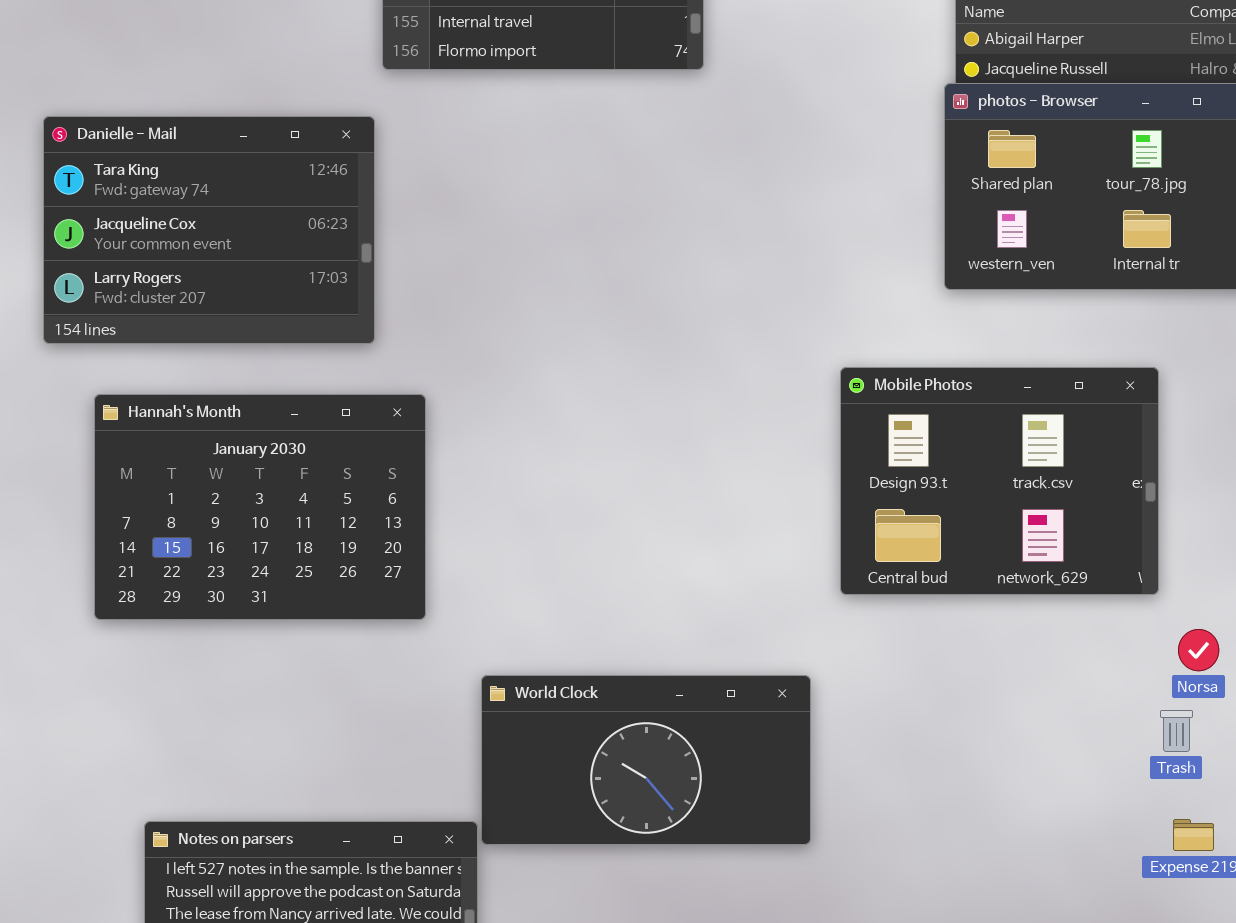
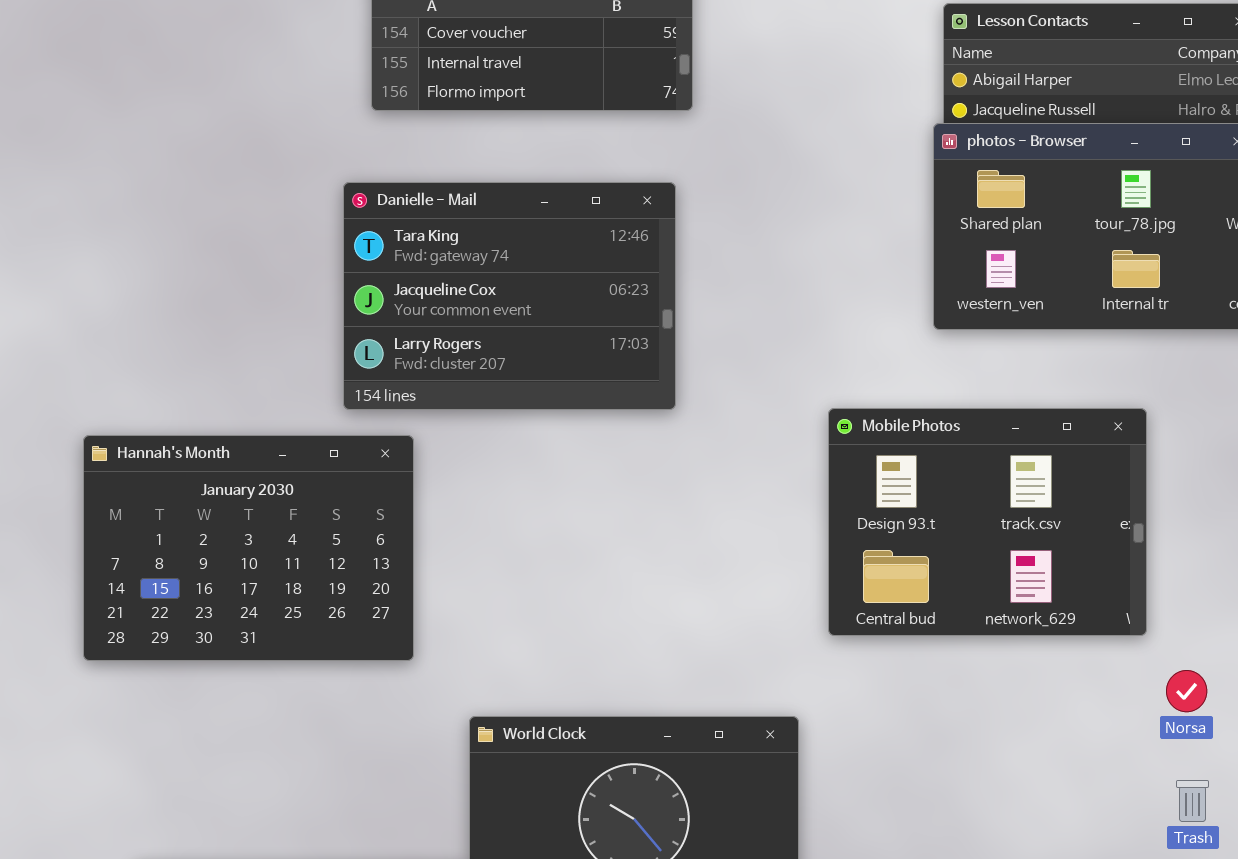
Danielle - Mail: [43,116,375,344] -> [343,182,676,410], moved
Trash: [1160,710,1193,752] -> [1176,780,1209,822], moved

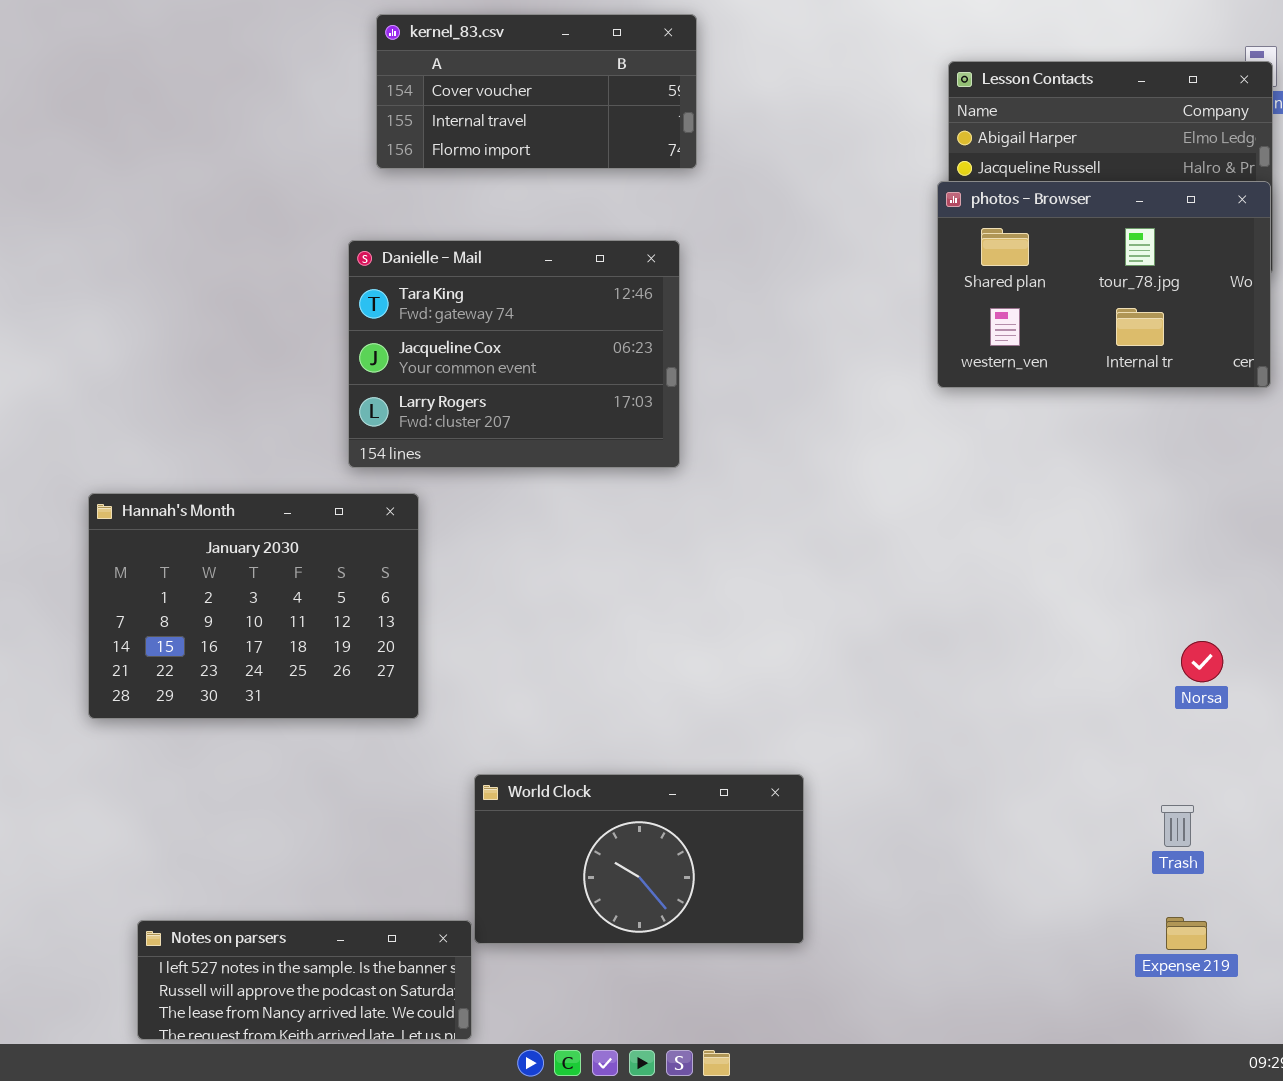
Mobile Photos: [828,408,1147,636] -> none, closed
Norsa: [1166,670,1207,712] -> [1181,641,1223,682], moved
Trash: [1176,780,1209,822] -> [1161,805,1194,847], moved

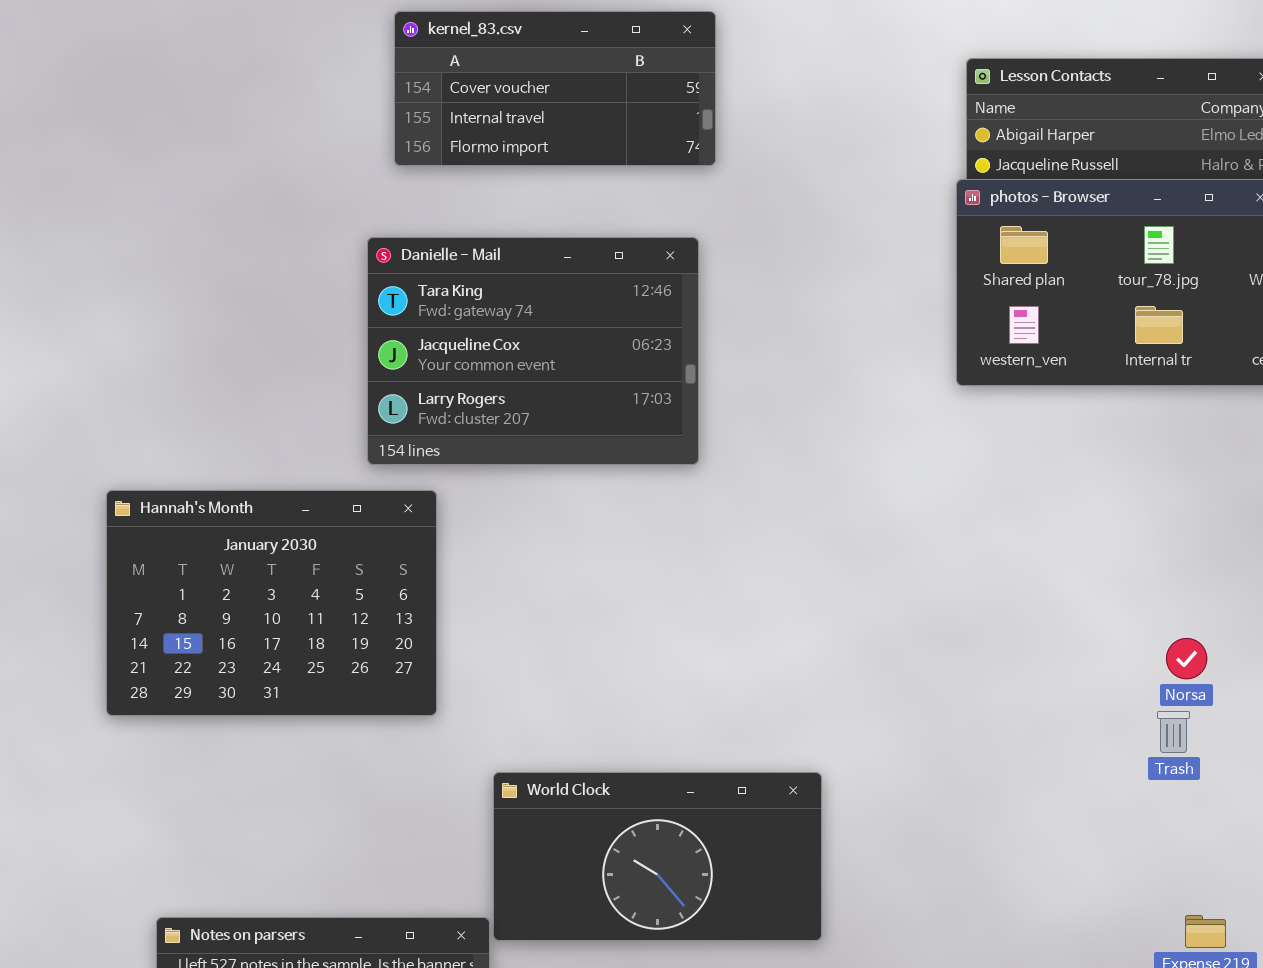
Norsa: [1181,641,1223,682] -> [1166,638,1207,679], moved
Trash: [1161,805,1194,847] -> [1157,711,1190,753], moved

